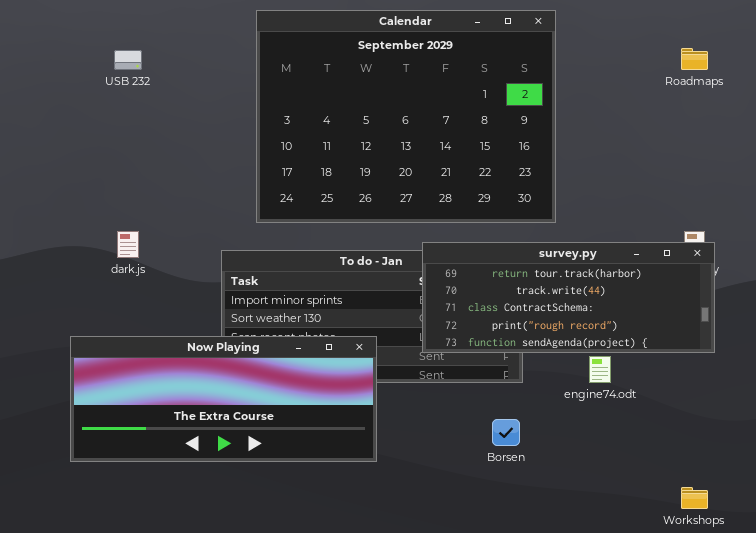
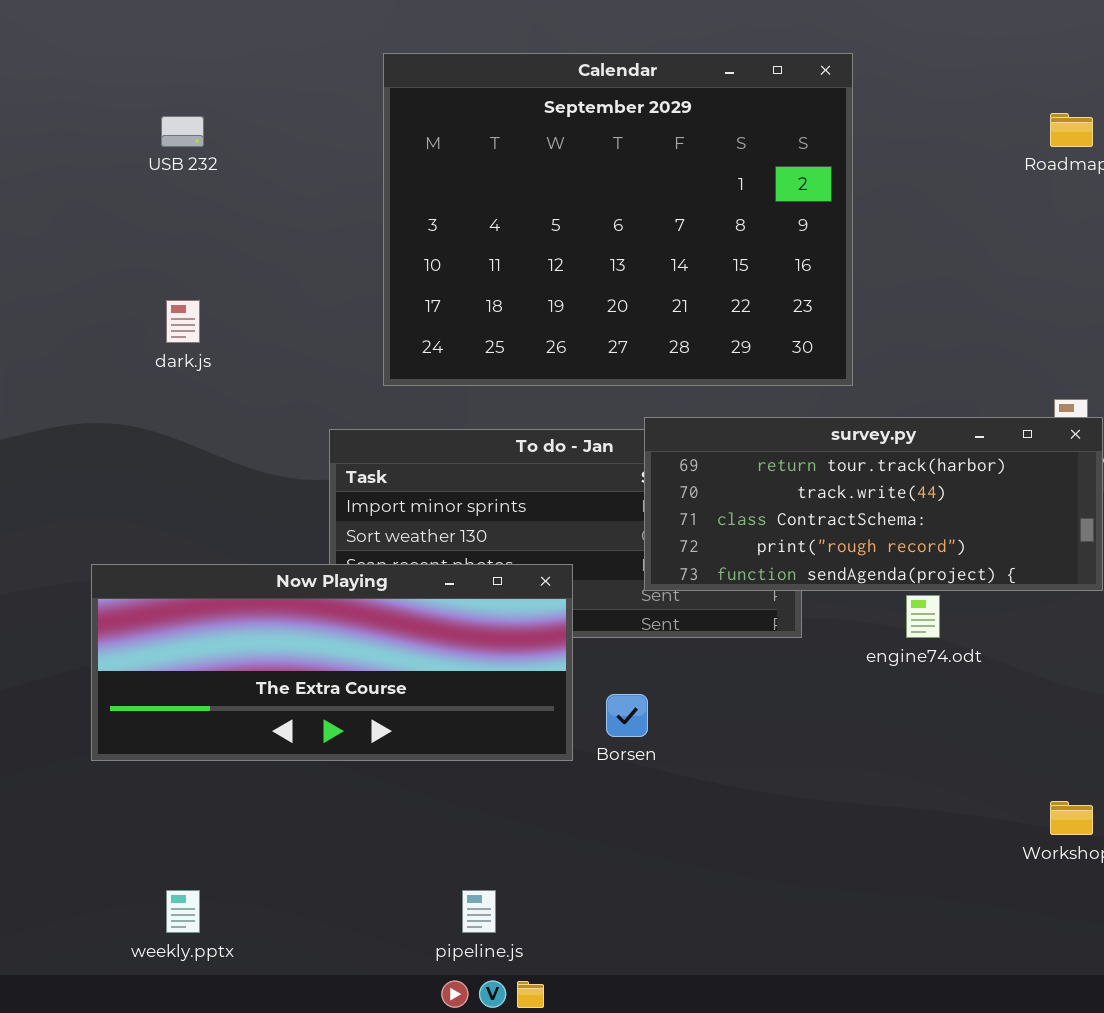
dark.js: [117,231,139,258] -> [166,300,200,343], moved
Borsen: [492,419,520,446] -> [606,694,648,737], moved

